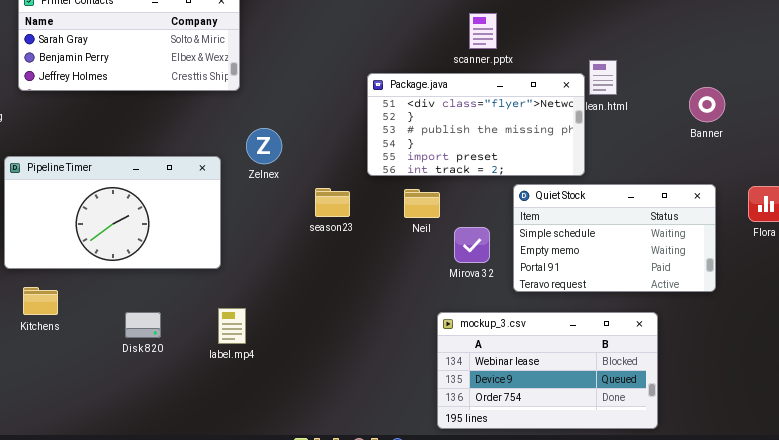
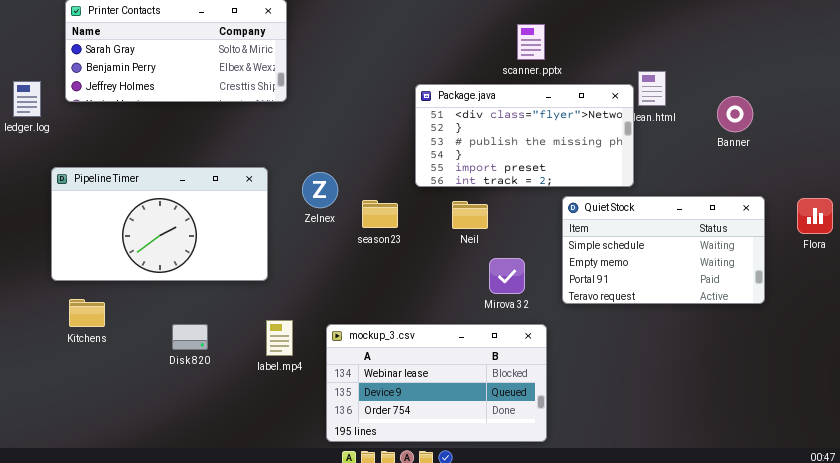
Banner: [689,87,725,122] -> [717,96,753,132], moved
Zelnex: [246,128,282,164] -> [302,172,338,208], moved
Mirova 32: [454,227,490,263] -> [489,258,525,294], moved
mockup_3.csv: [437,312,658,429] -> [326,324,547,442], moved

